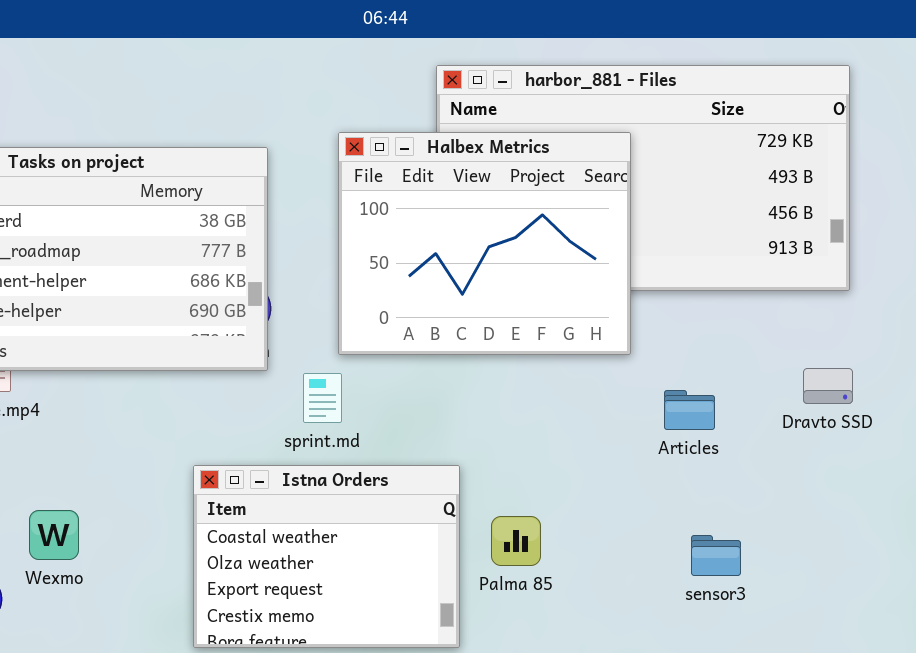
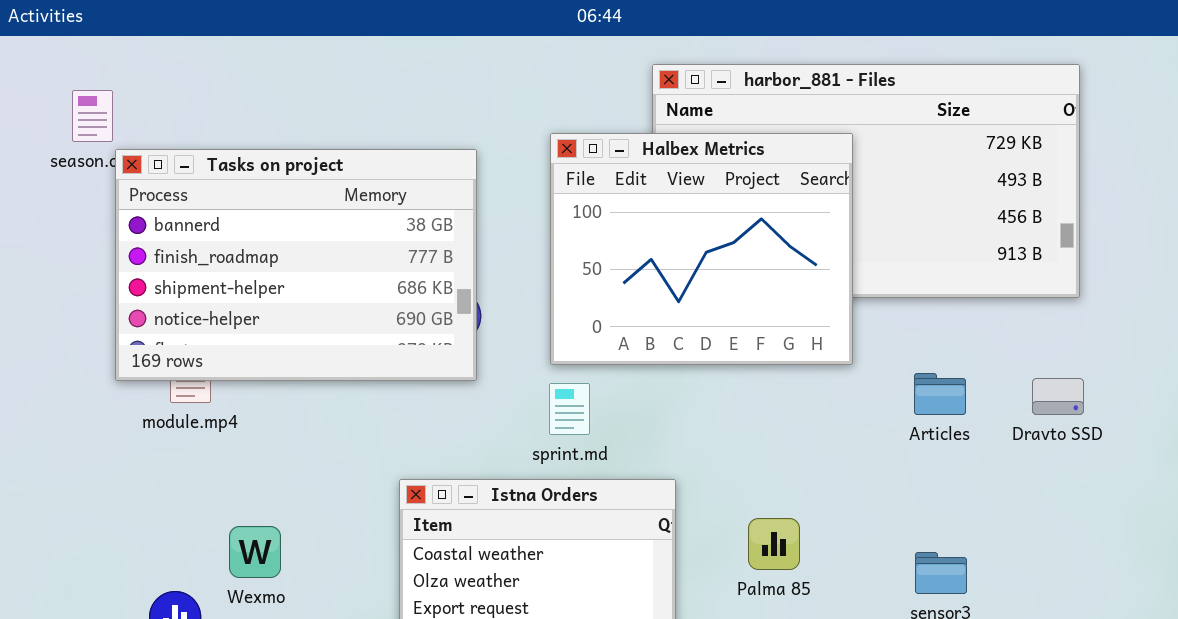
sprint.md: [303,373,342,423] -> [549,383,590,435], moved
Articles: [664,390,715,430] -> [914,373,966,415], moved
Palma 85: [491,516,541,566] -> [748,518,800,570], moved

